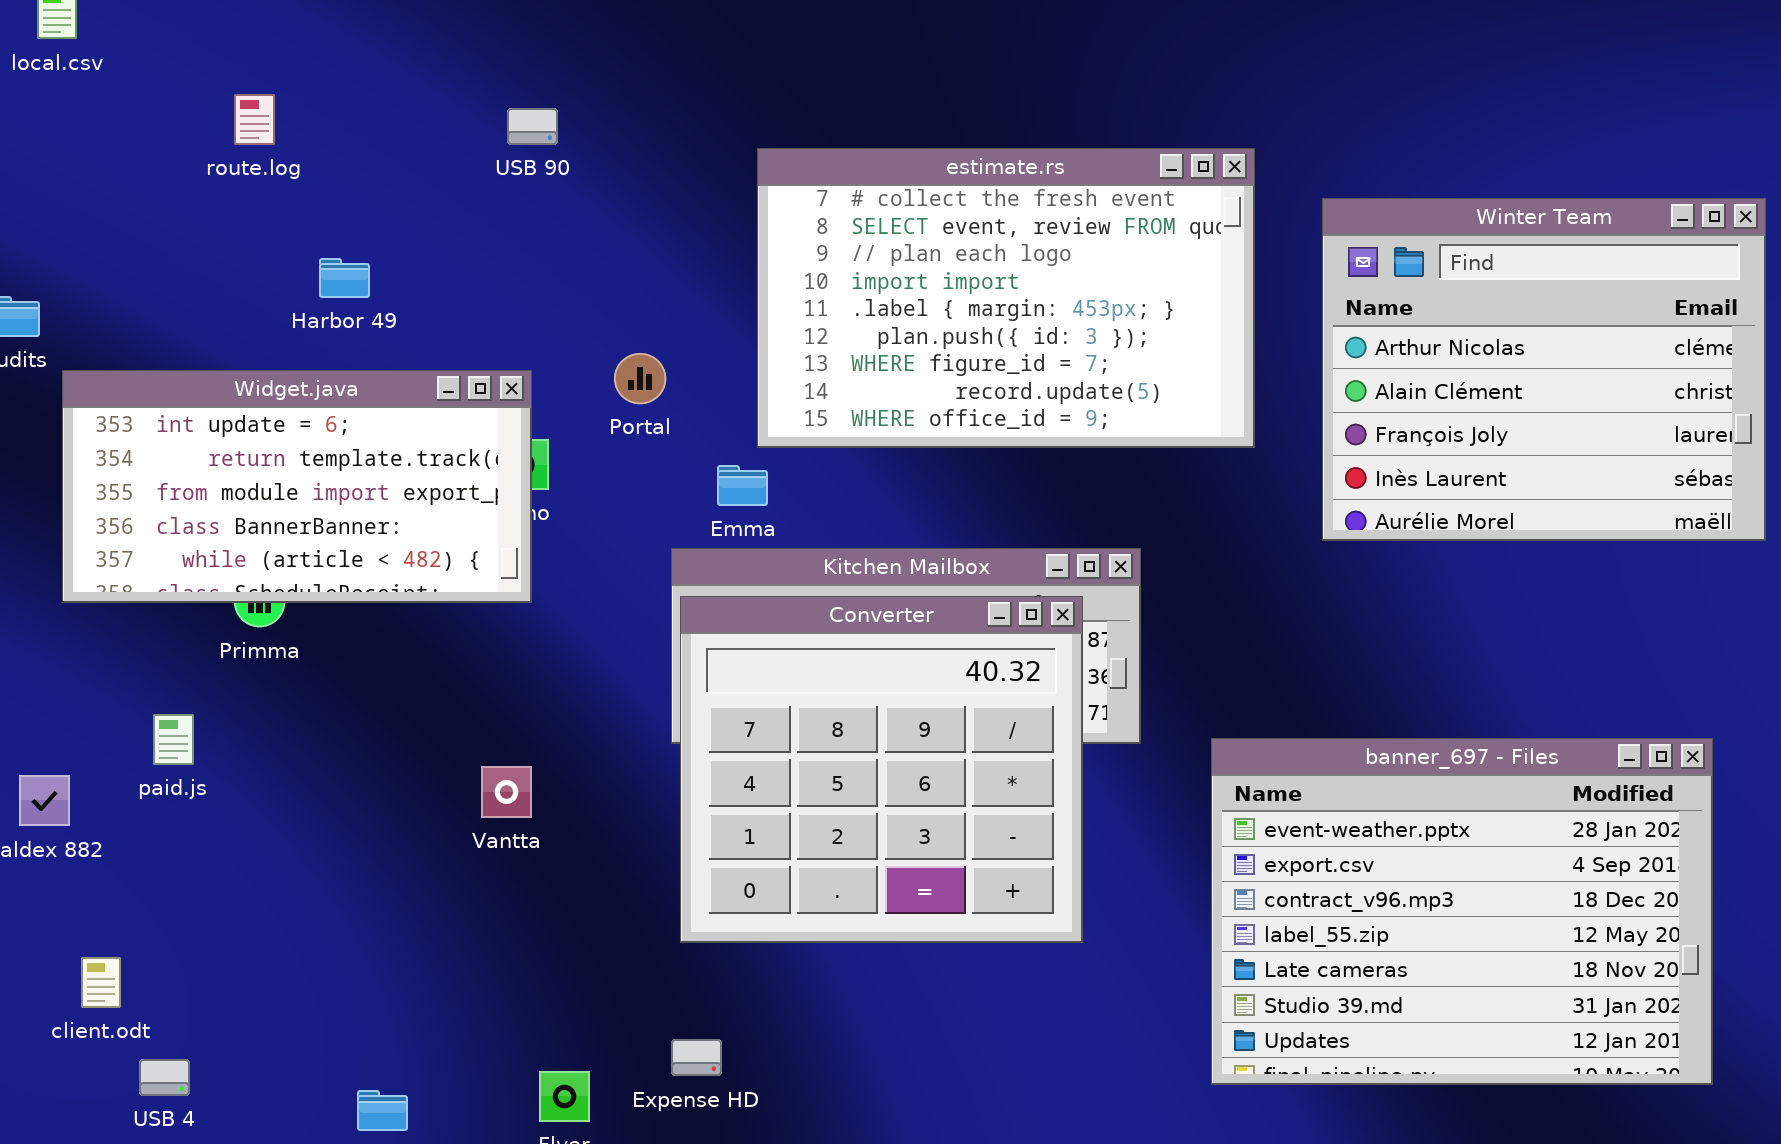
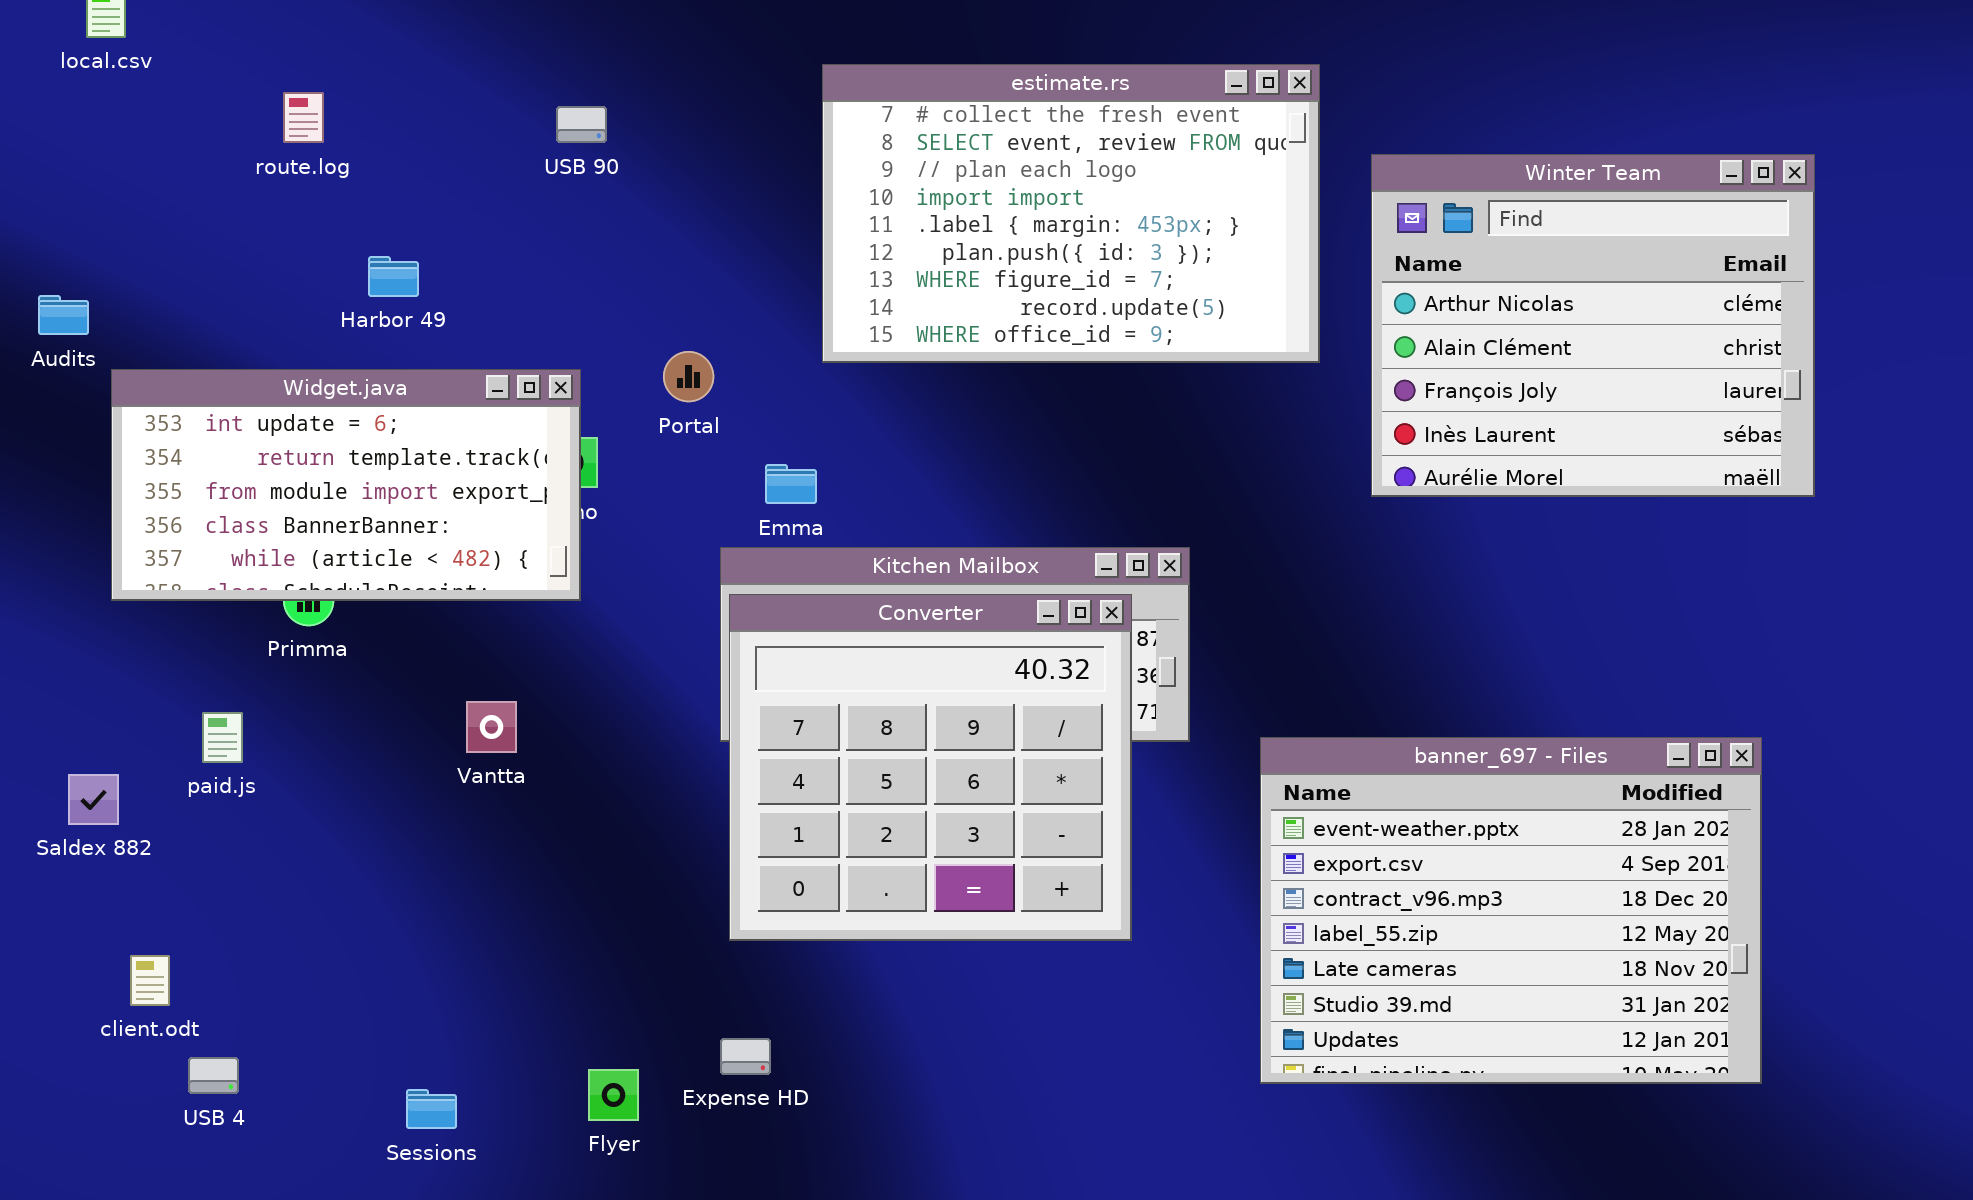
estimate.rs: [757,148,1255,448] -> [822,64,1320,363], moved
Winter Team: [1322,198,1766,541] -> [1371,154,1815,497], moved
Vantta: [481,766,532,818] -> [466,701,517,753], moved

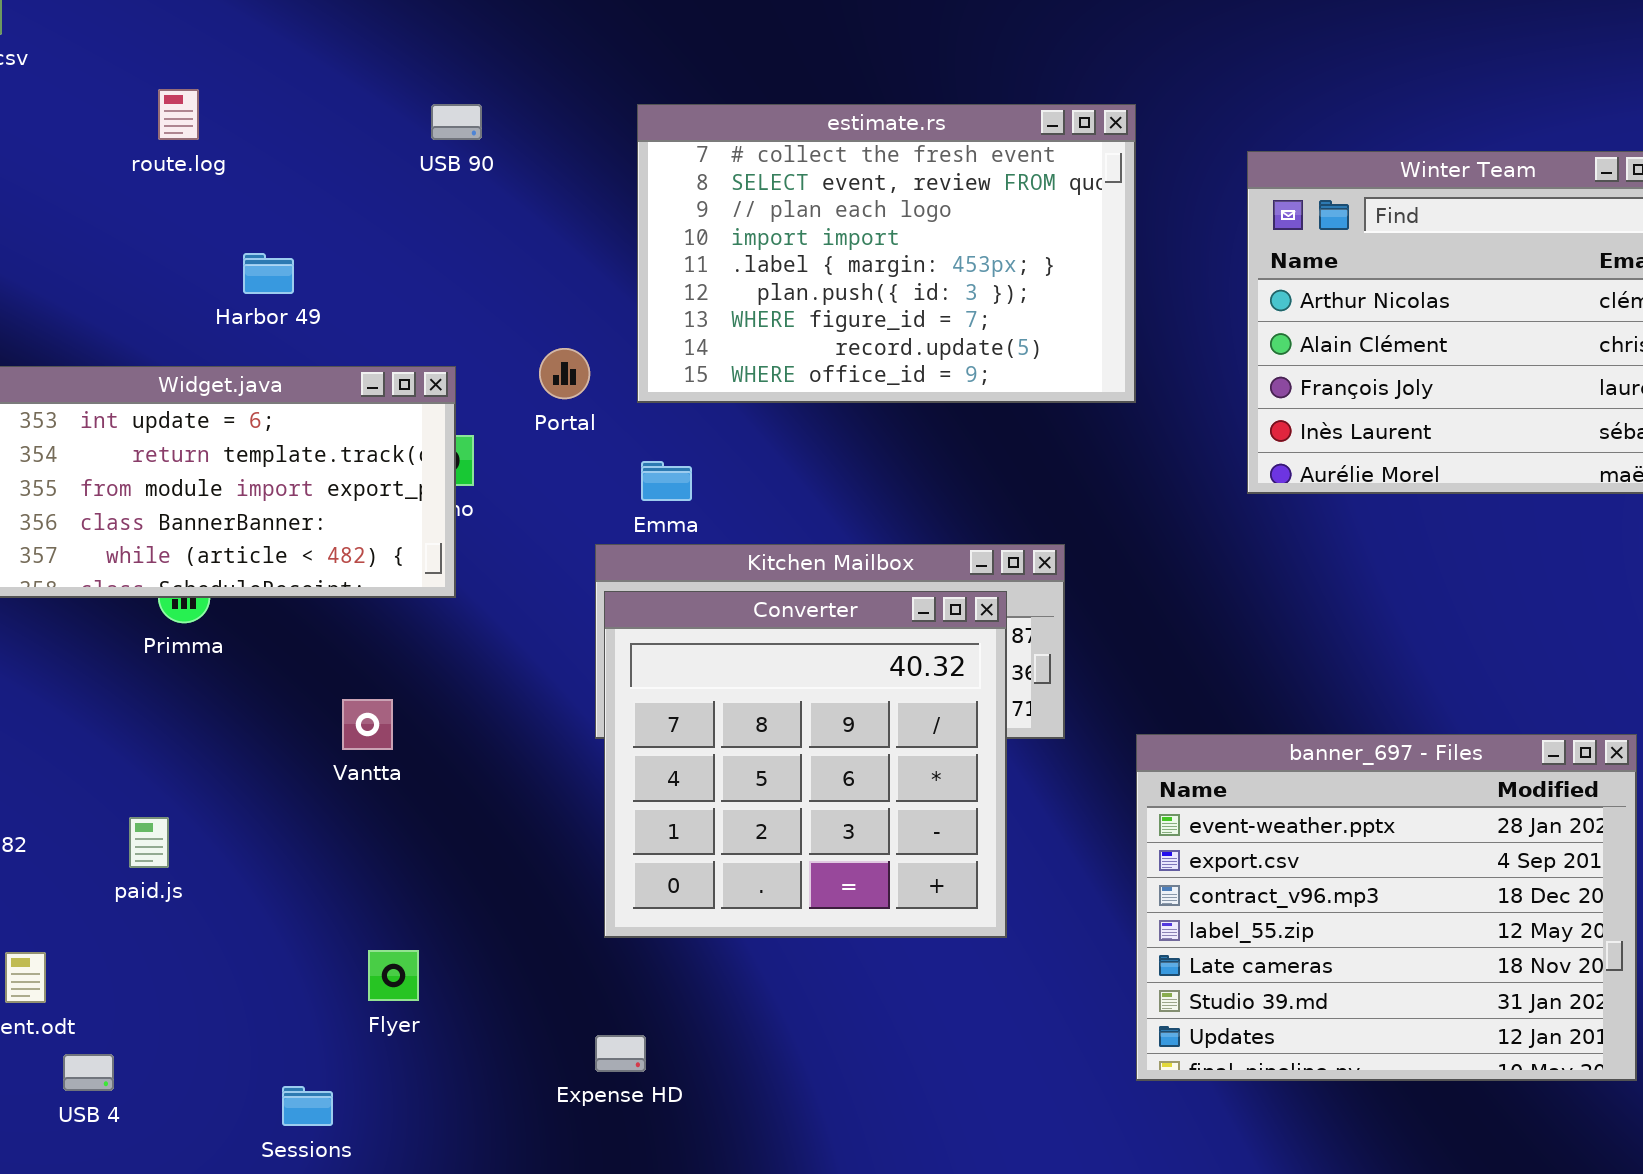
estimate.rs: [822,64,1320,363] -> [637,104,1136,403], moved
paid.js: [202,712,243,763] -> [129,817,169,868], moved
Flyer: [588,1069,639,1121] -> [368,950,419,1001], moved

